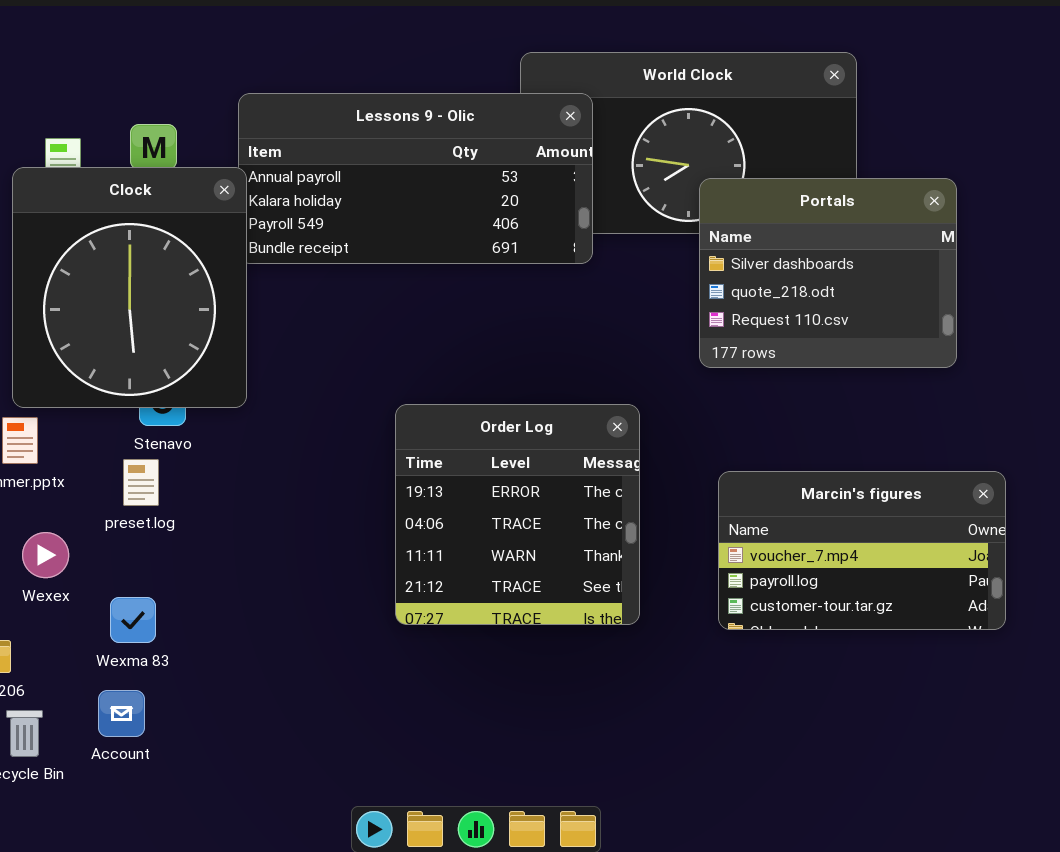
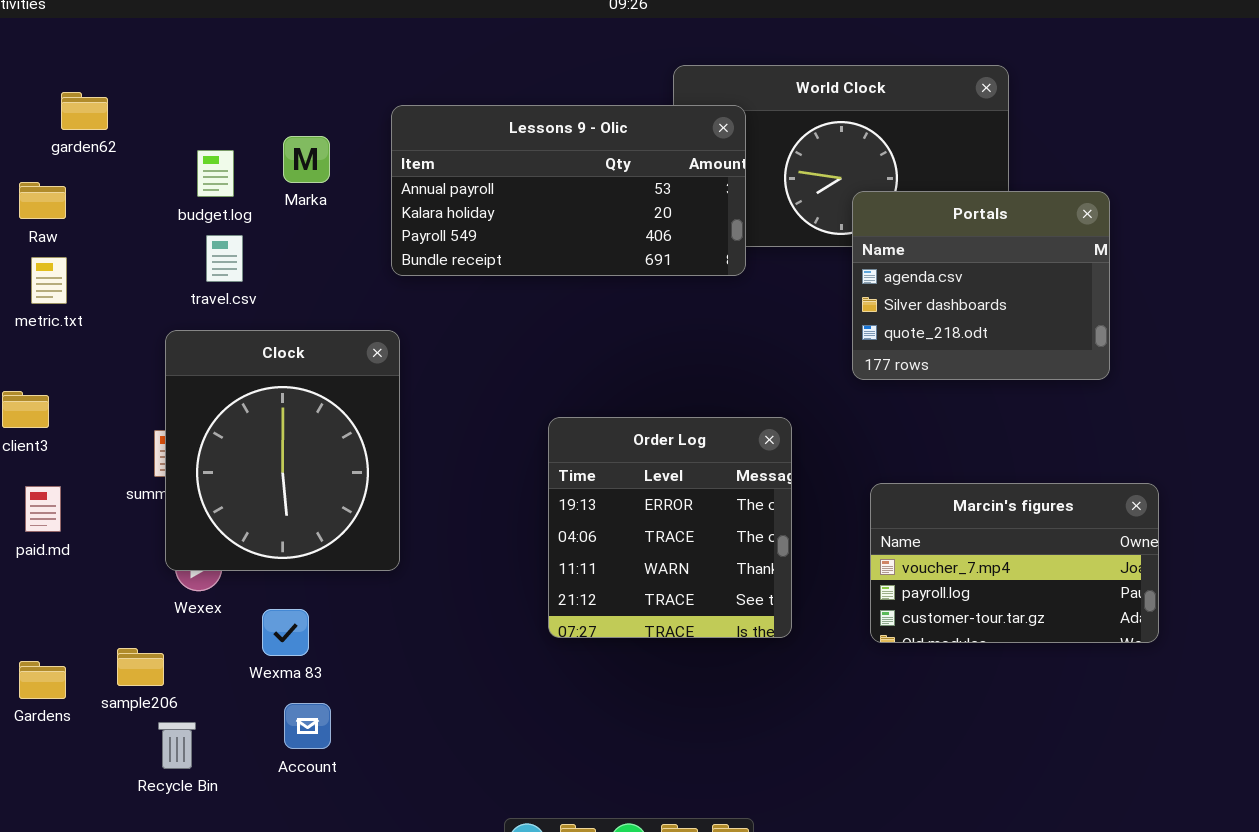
Clock: [12,167,247,408] -> [165,330,400,571], moved
Portals: [699,178,957,368] -> [852,191,1110,380], scrolled up 1 row
Account: [98,690,145,737] -> [284,703,331,749], moved

